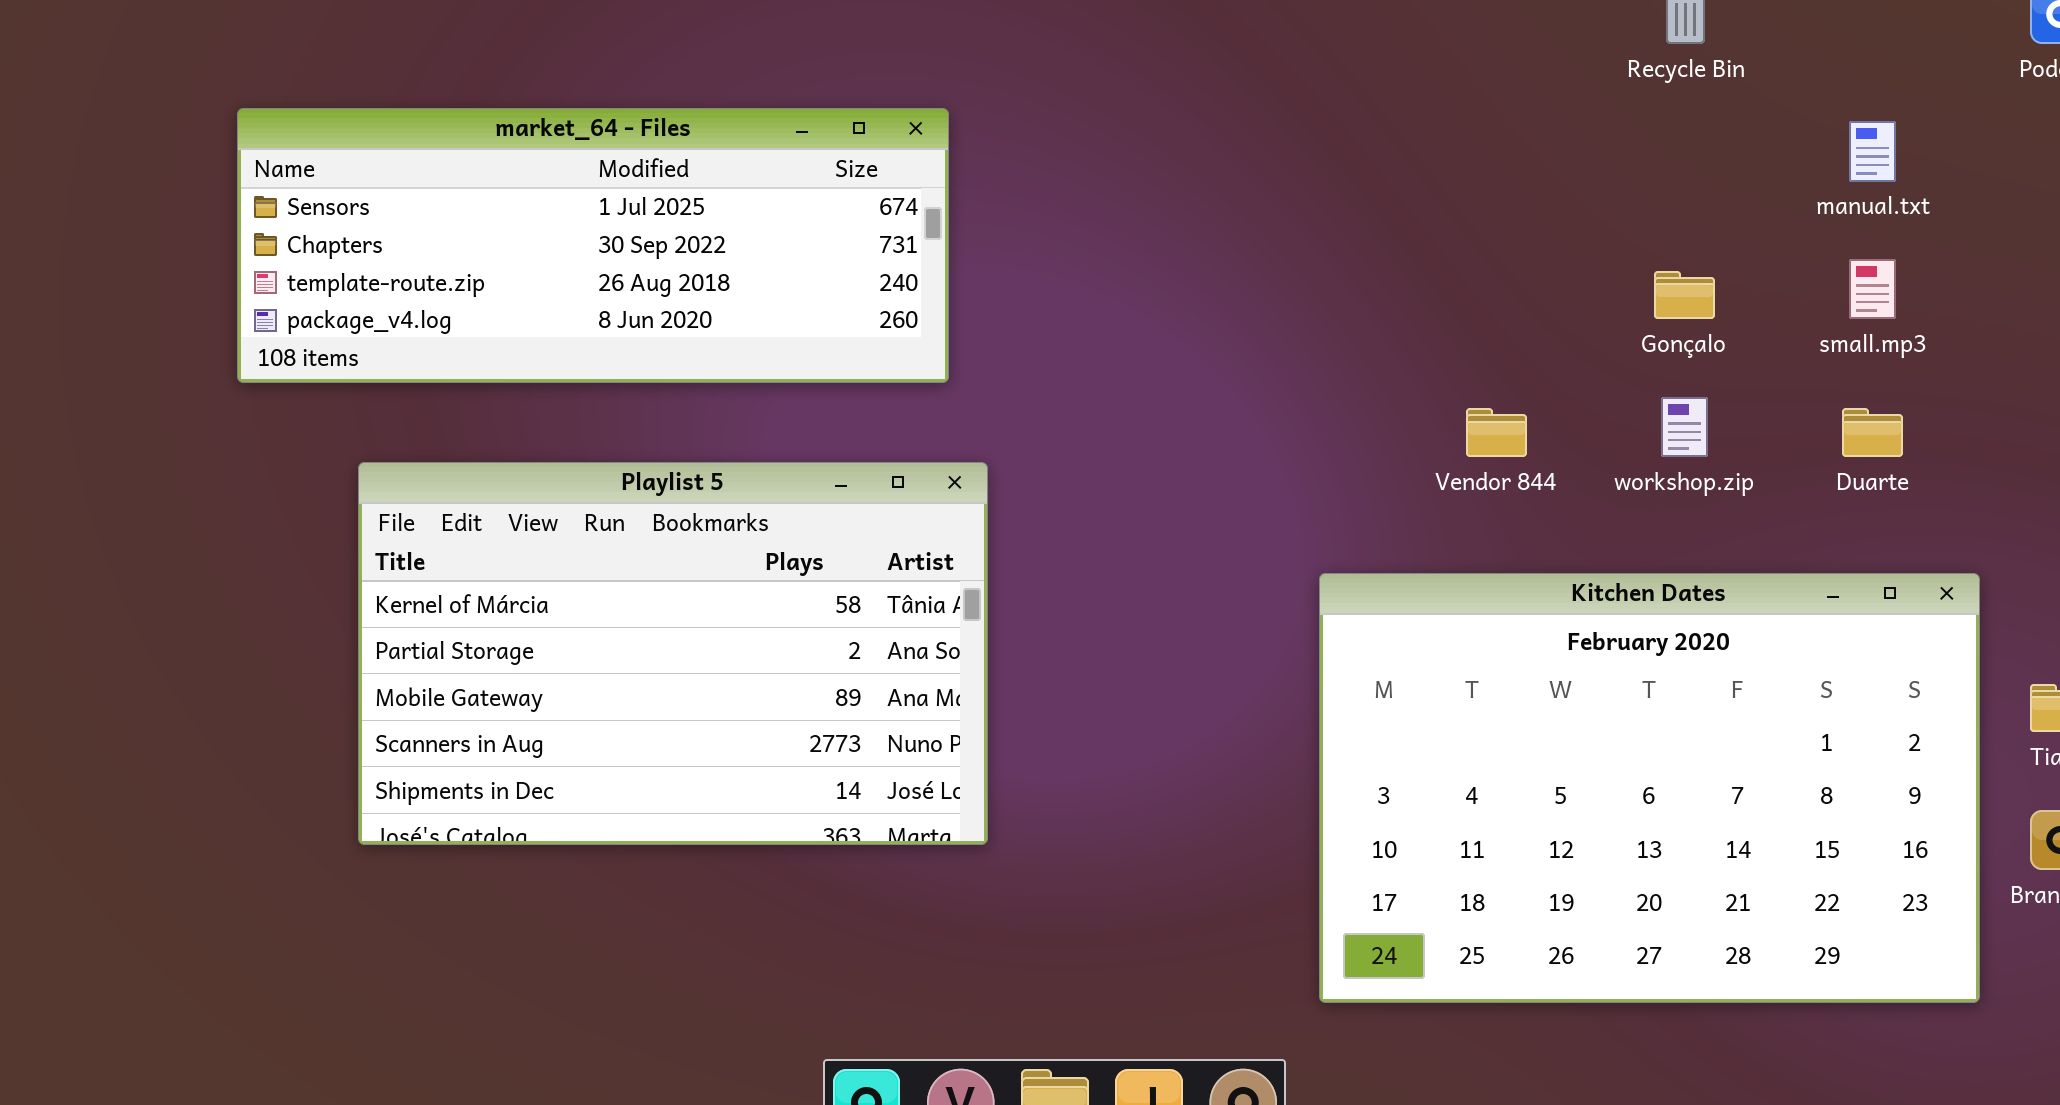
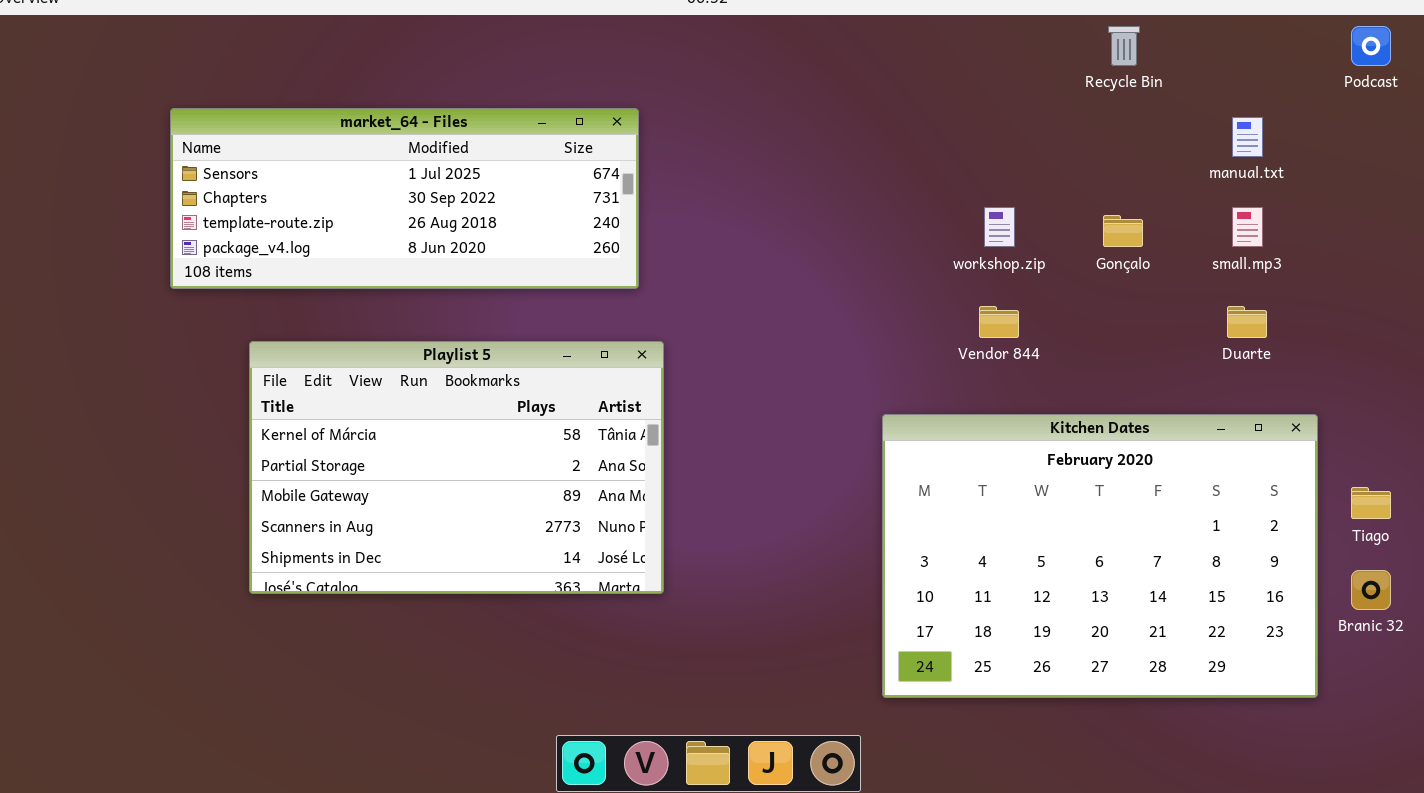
workshop.zip: [1661,397,1708,457] -> [984,207,1015,247], moved

